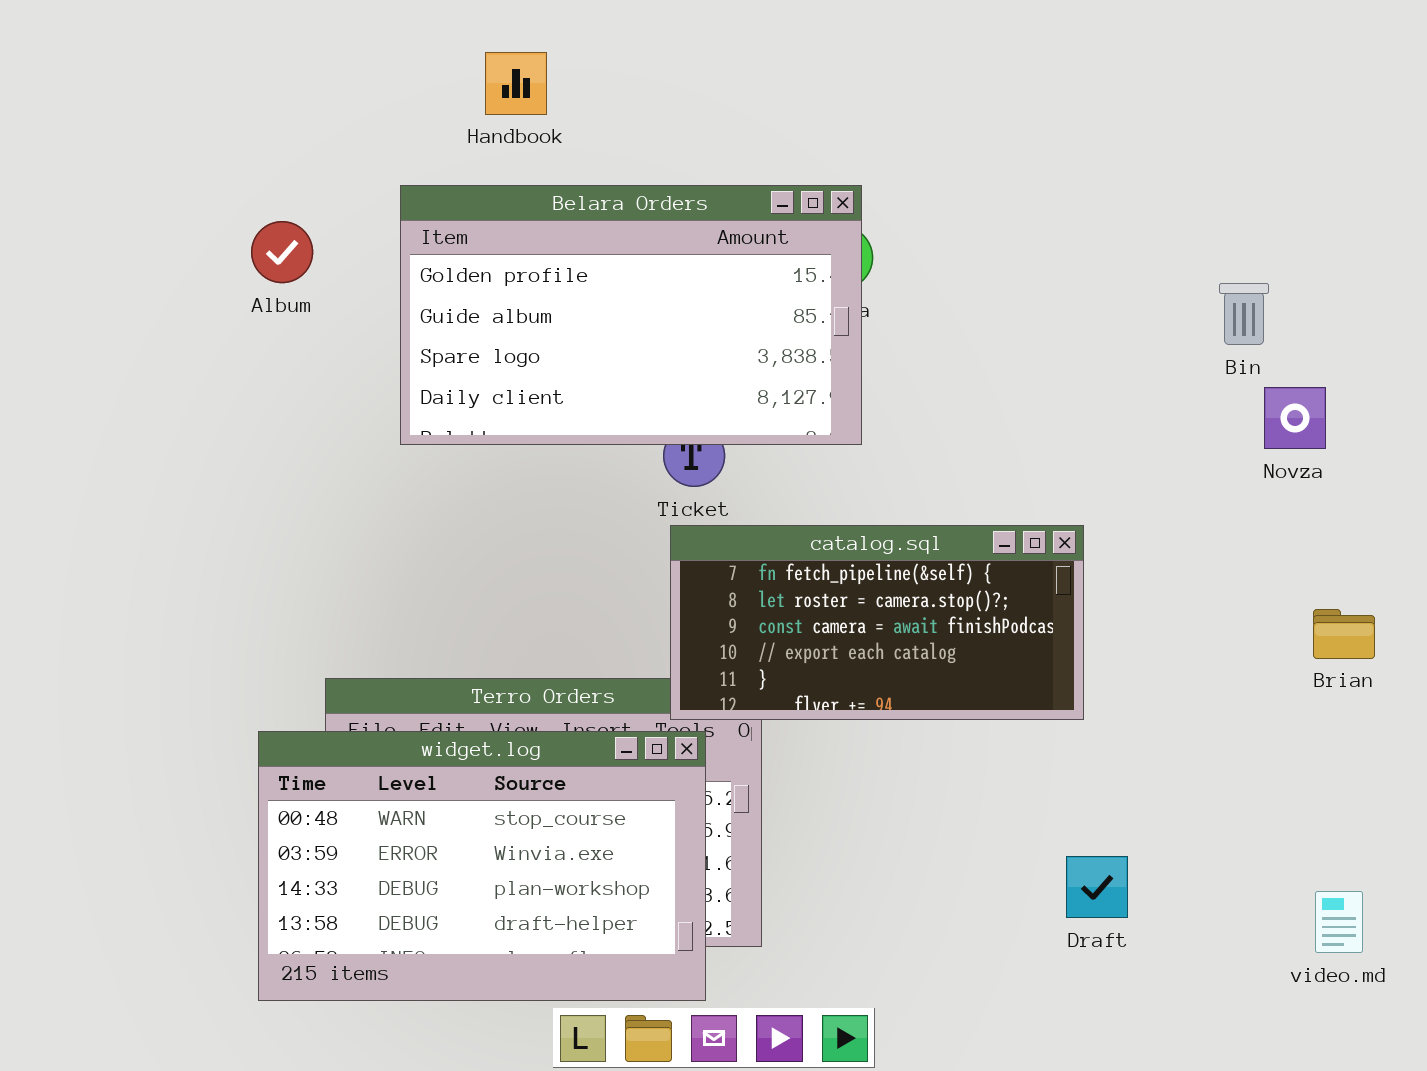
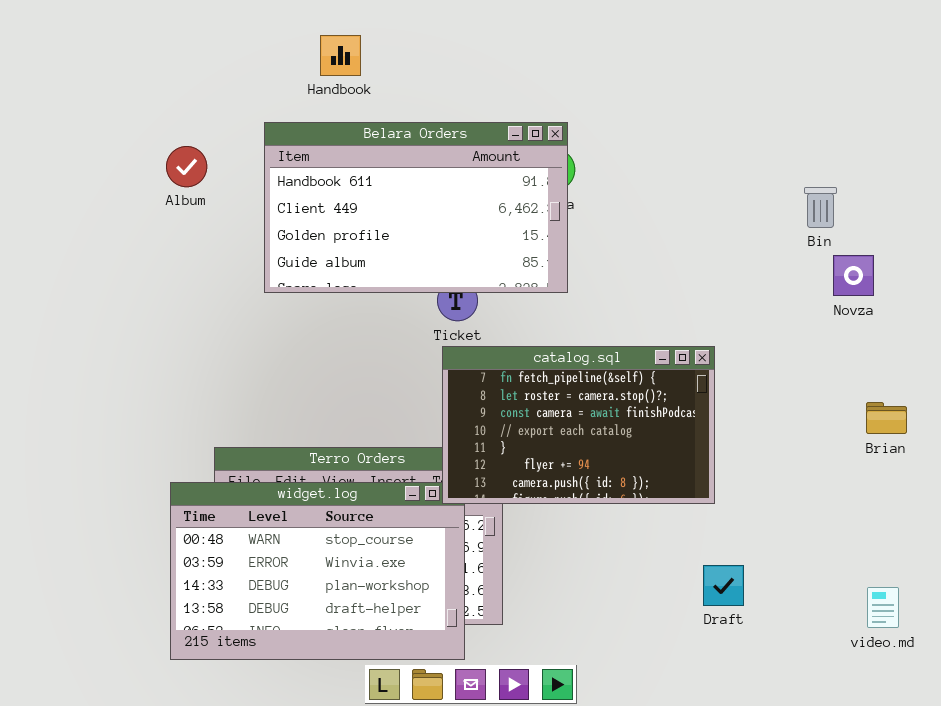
Belara Orders: [400,185,862,445] -> [264,122,568,293], scrolled up 2 rows
catalog.sql: [670,525,1084,720] -> [442,346,715,504], resized

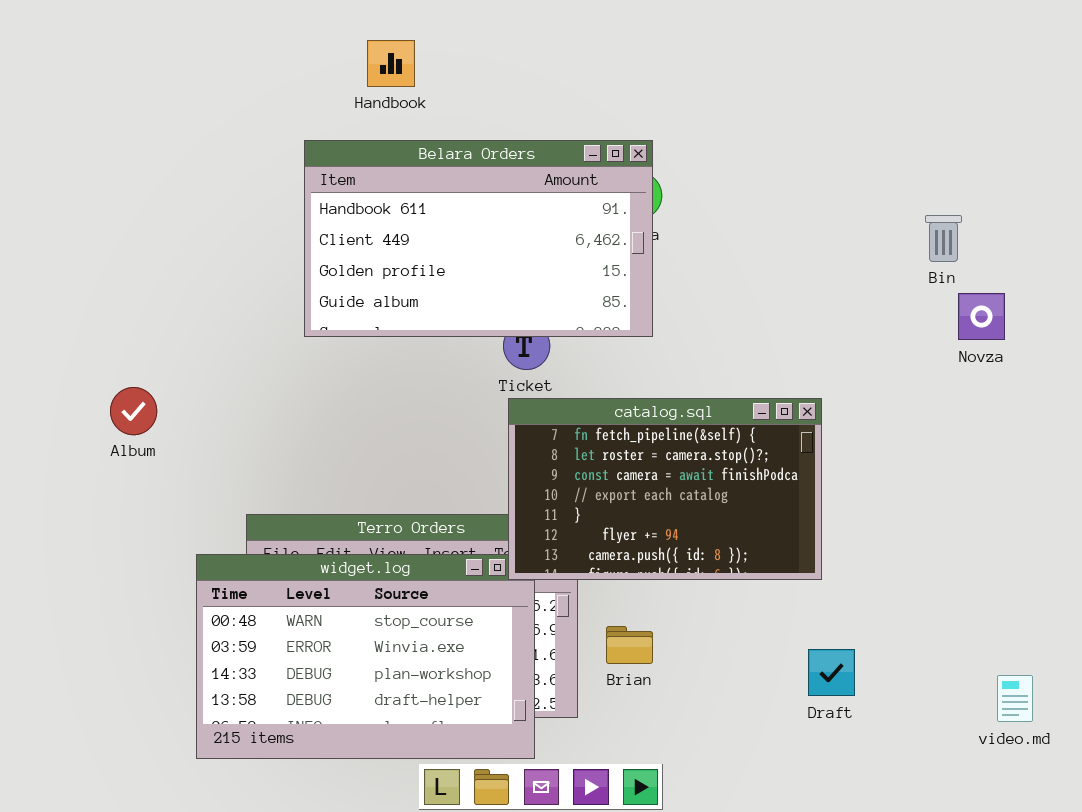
Album: [166,146,207,187] -> [110,387,157,435], moved
Brian: [866,402,907,434] -> [606,626,653,664], moved

